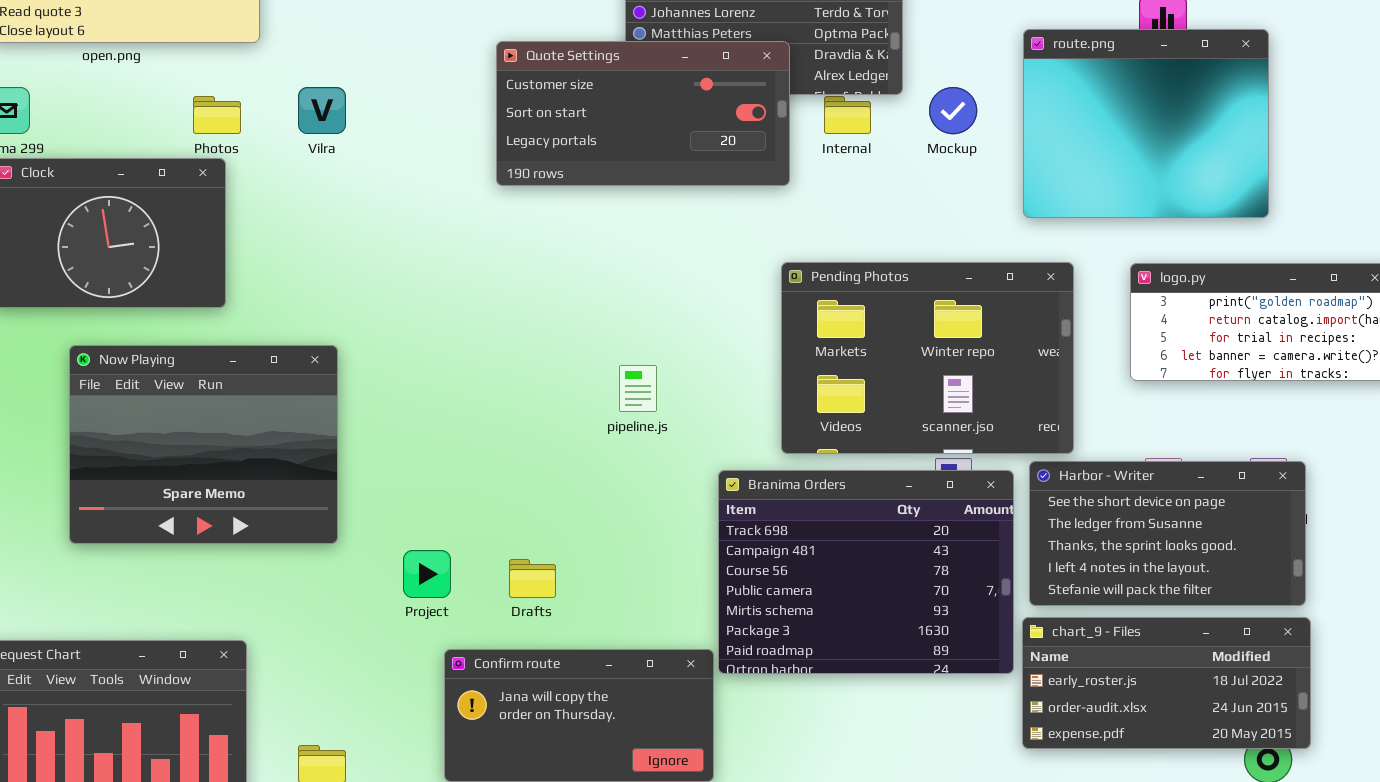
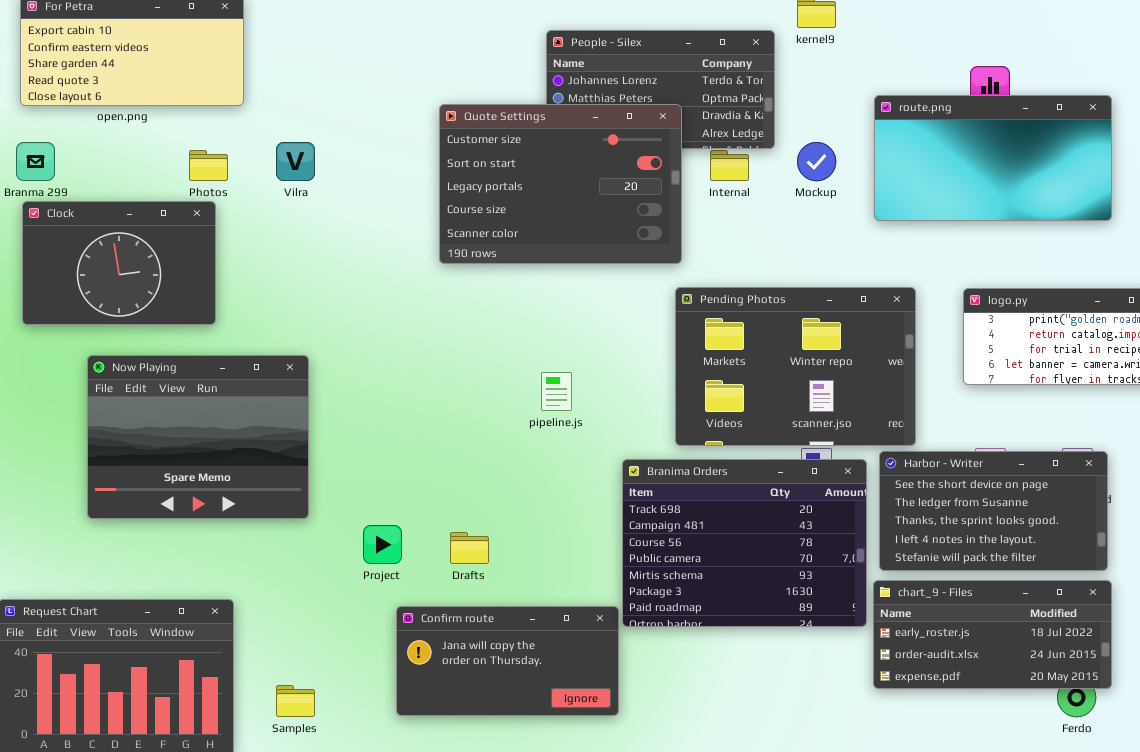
route.png: [1023,29,1269,218] -> [874,95,1112,221], resized
Quote Settings: [496,41,790,186] -> [439,104,682,264], resized

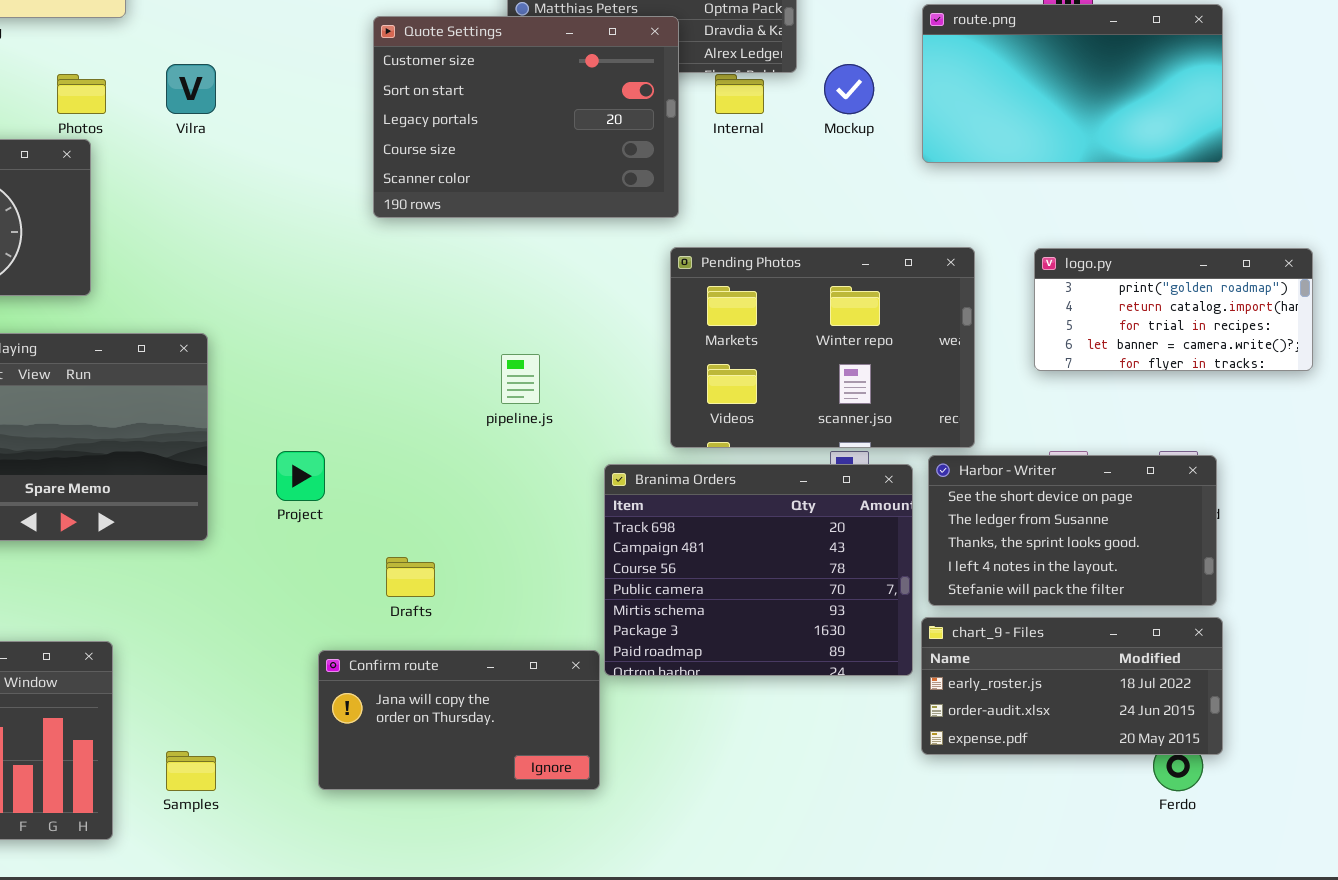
Project: [363,525,402,564] -> [276,451,325,501], moved

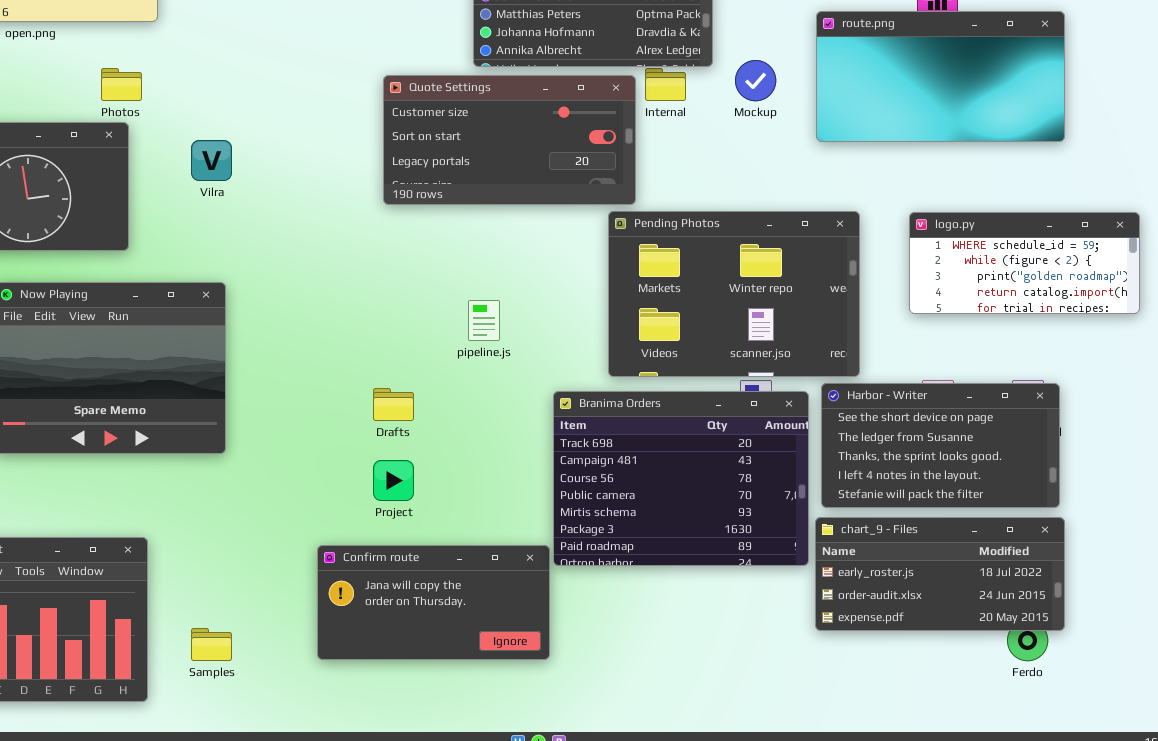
Quote Settings: [373,16,679,218] -> [383,75,636,205], moved, resized
Vilra: [166,64,216,114] -> [191,140,232,181], moved
logo.py: [1034,248,1313,371] -> [909,212,1140,314], scrolled up 2 rows
Project: [276,451,325,501] -> [373,460,414,501], moved
Drafts: [386,557,435,597] -> [373,388,414,421], moved

